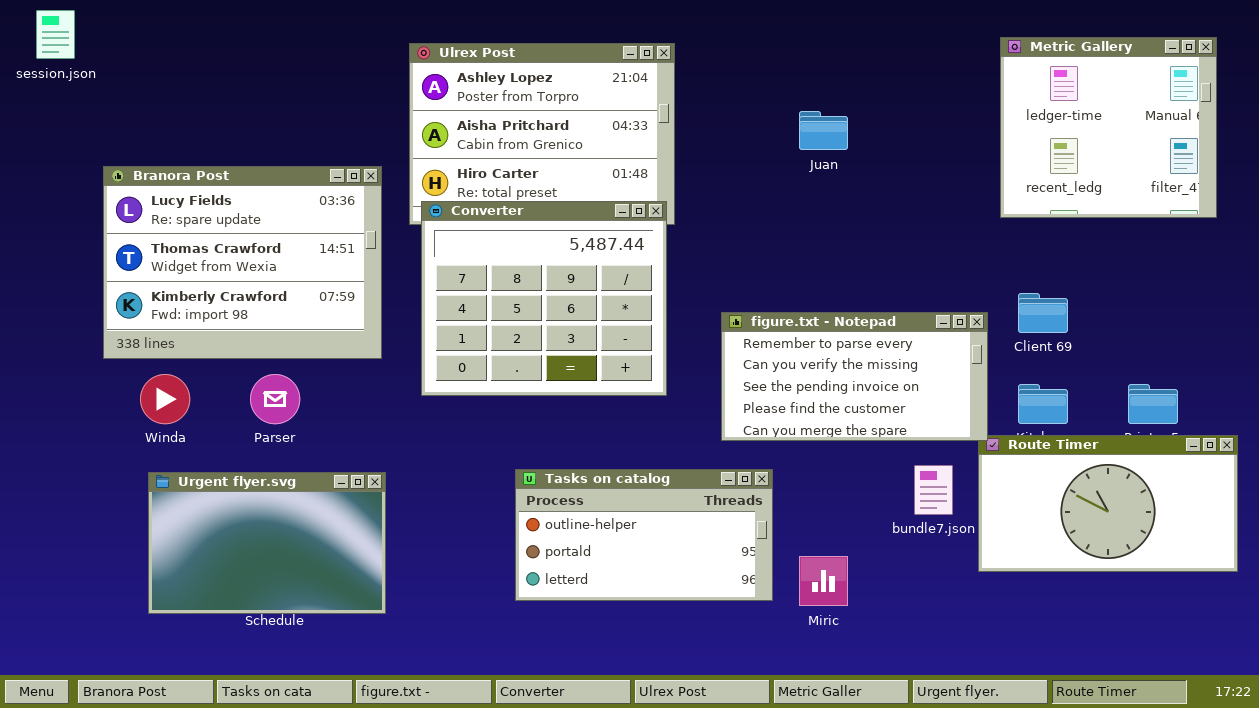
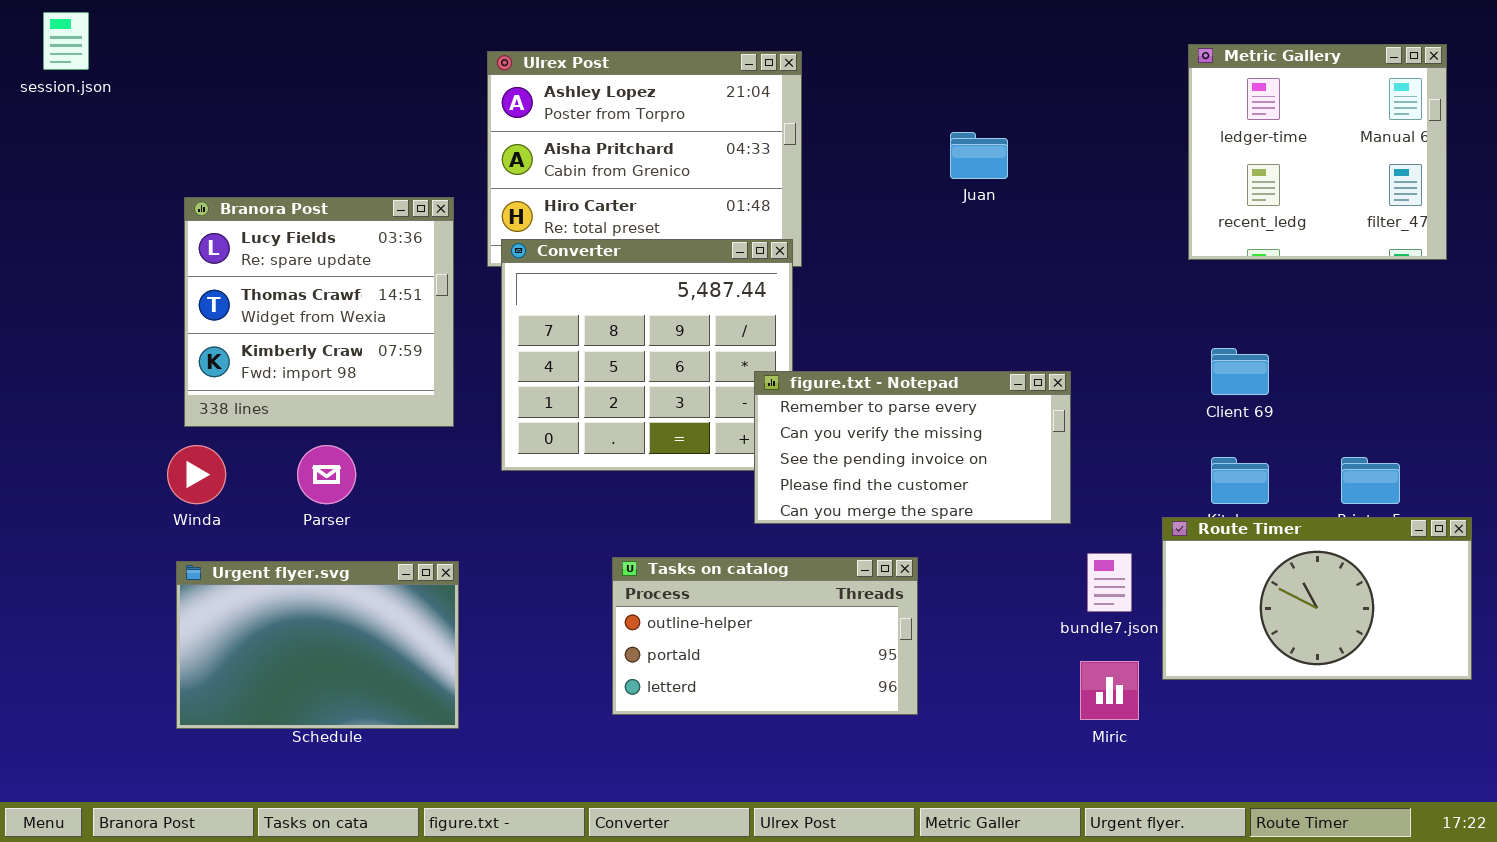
Branora Post: [103,166,382,359] -> [184,197,454,427], resized
figure.txt - Notepad: [721,312,988,441] -> [754,371,1071,524], moved
Miric: [799,556,848,606] -> [1080,661,1139,720], moved

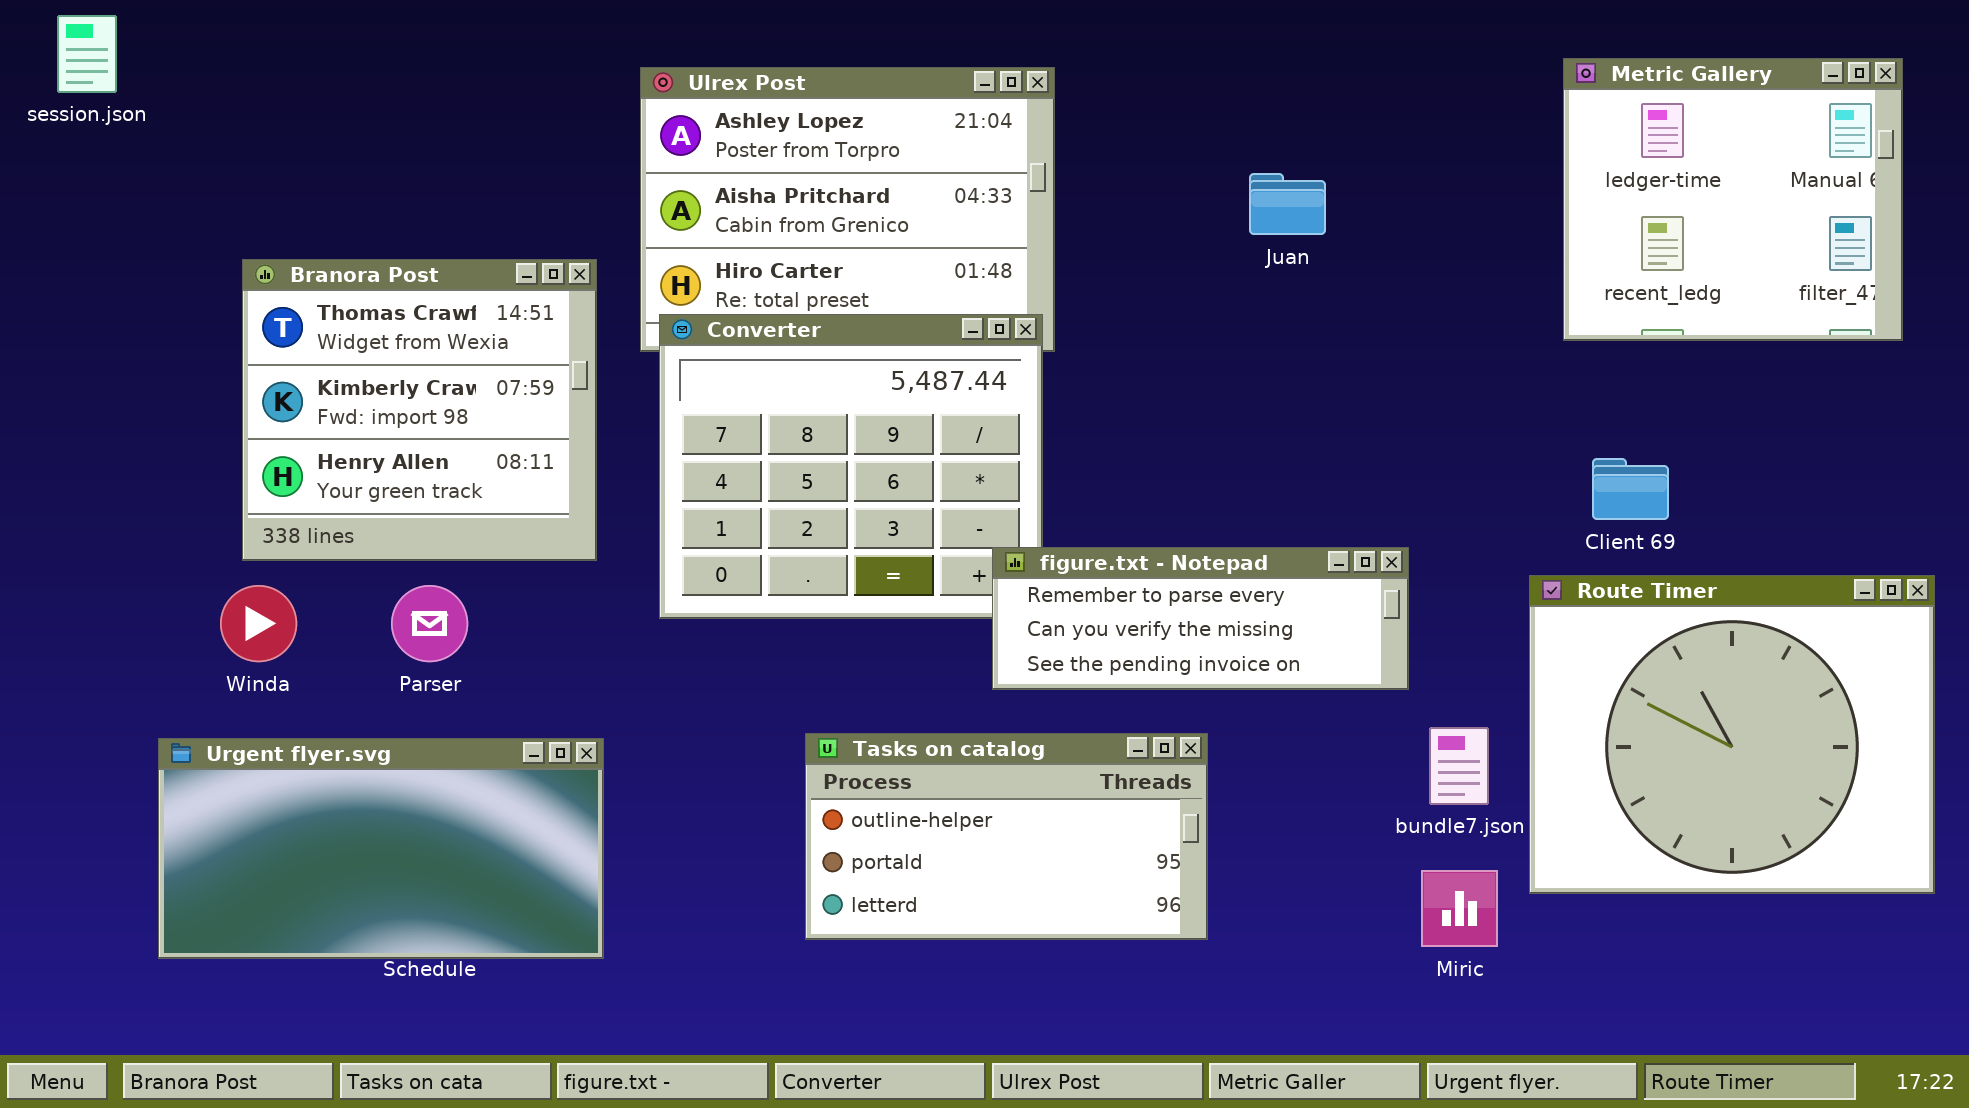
Branora Post: [184,197,454,427] -> [242,259,597,561], scrolled down 1 row
figure.txt - Notepad: [754,371,1071,524] -> [992,547,1409,690], resized
Route Timer: [1162,517,1472,680] -> [1529,575,1935,894], resized
Urgent flyer.svg: [176,561,459,729] -> [158,738,604,959], resized

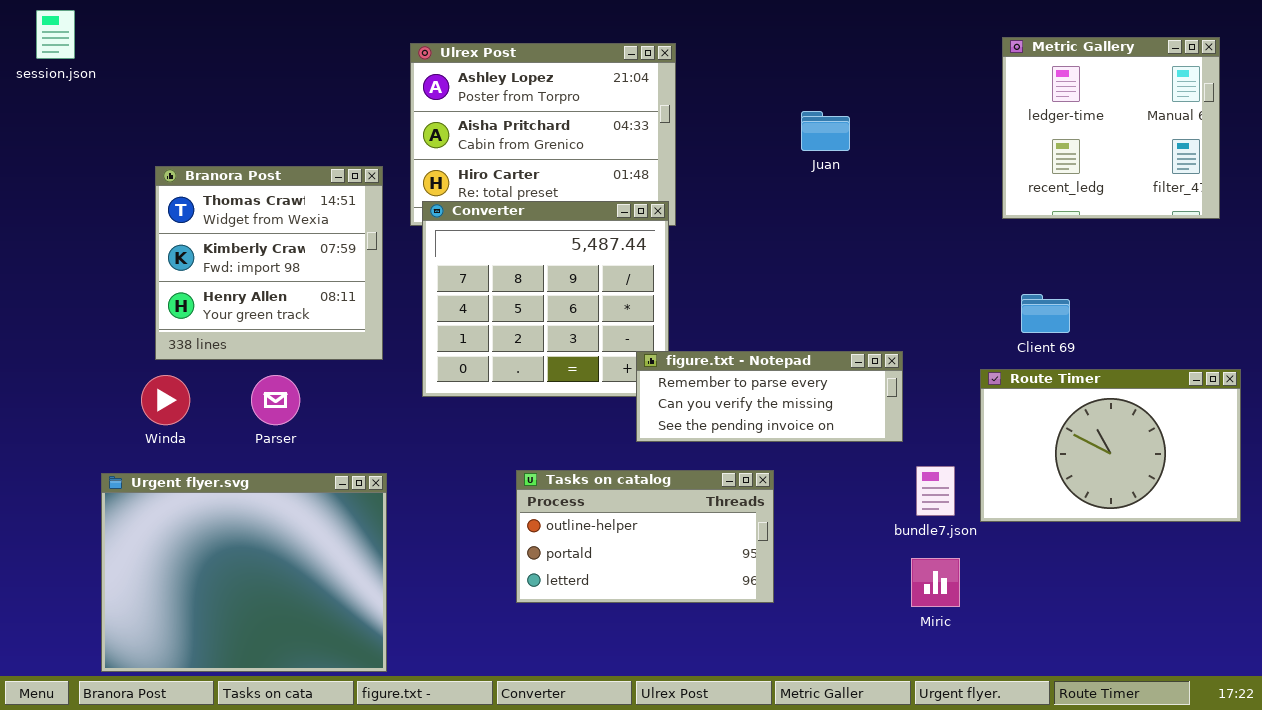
Route Timer: [1529,575,1935,894] -> [980,369,1241,522], resized
Urgent flyer.svg: [158,738,604,959] -> [101,473,387,672], resized

